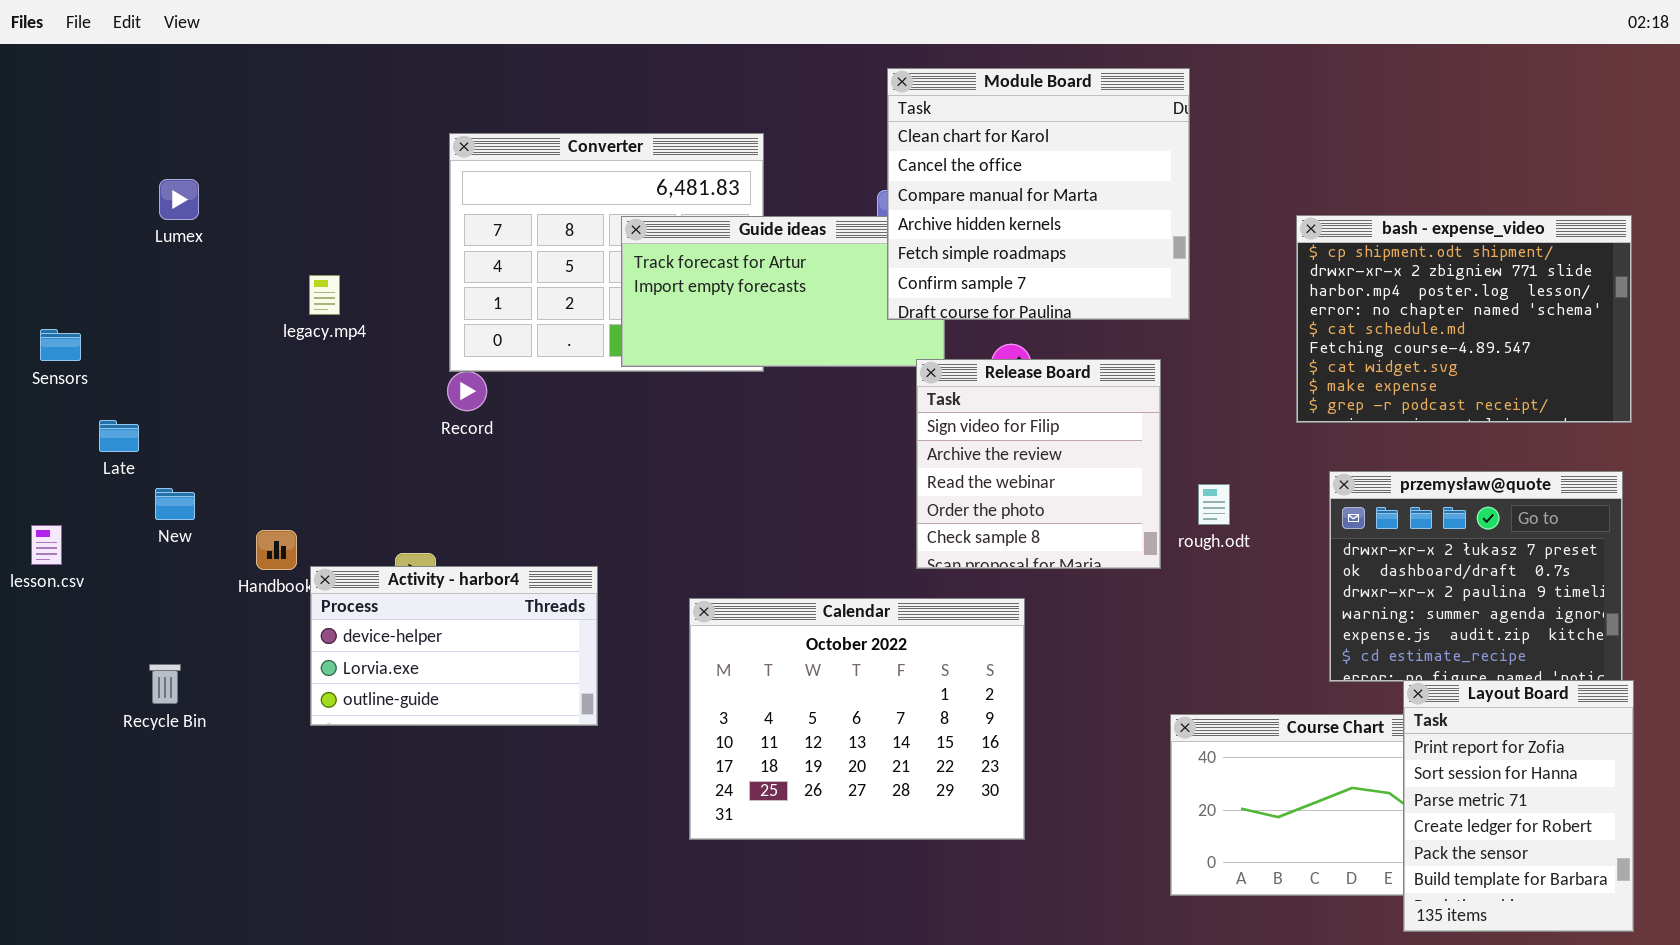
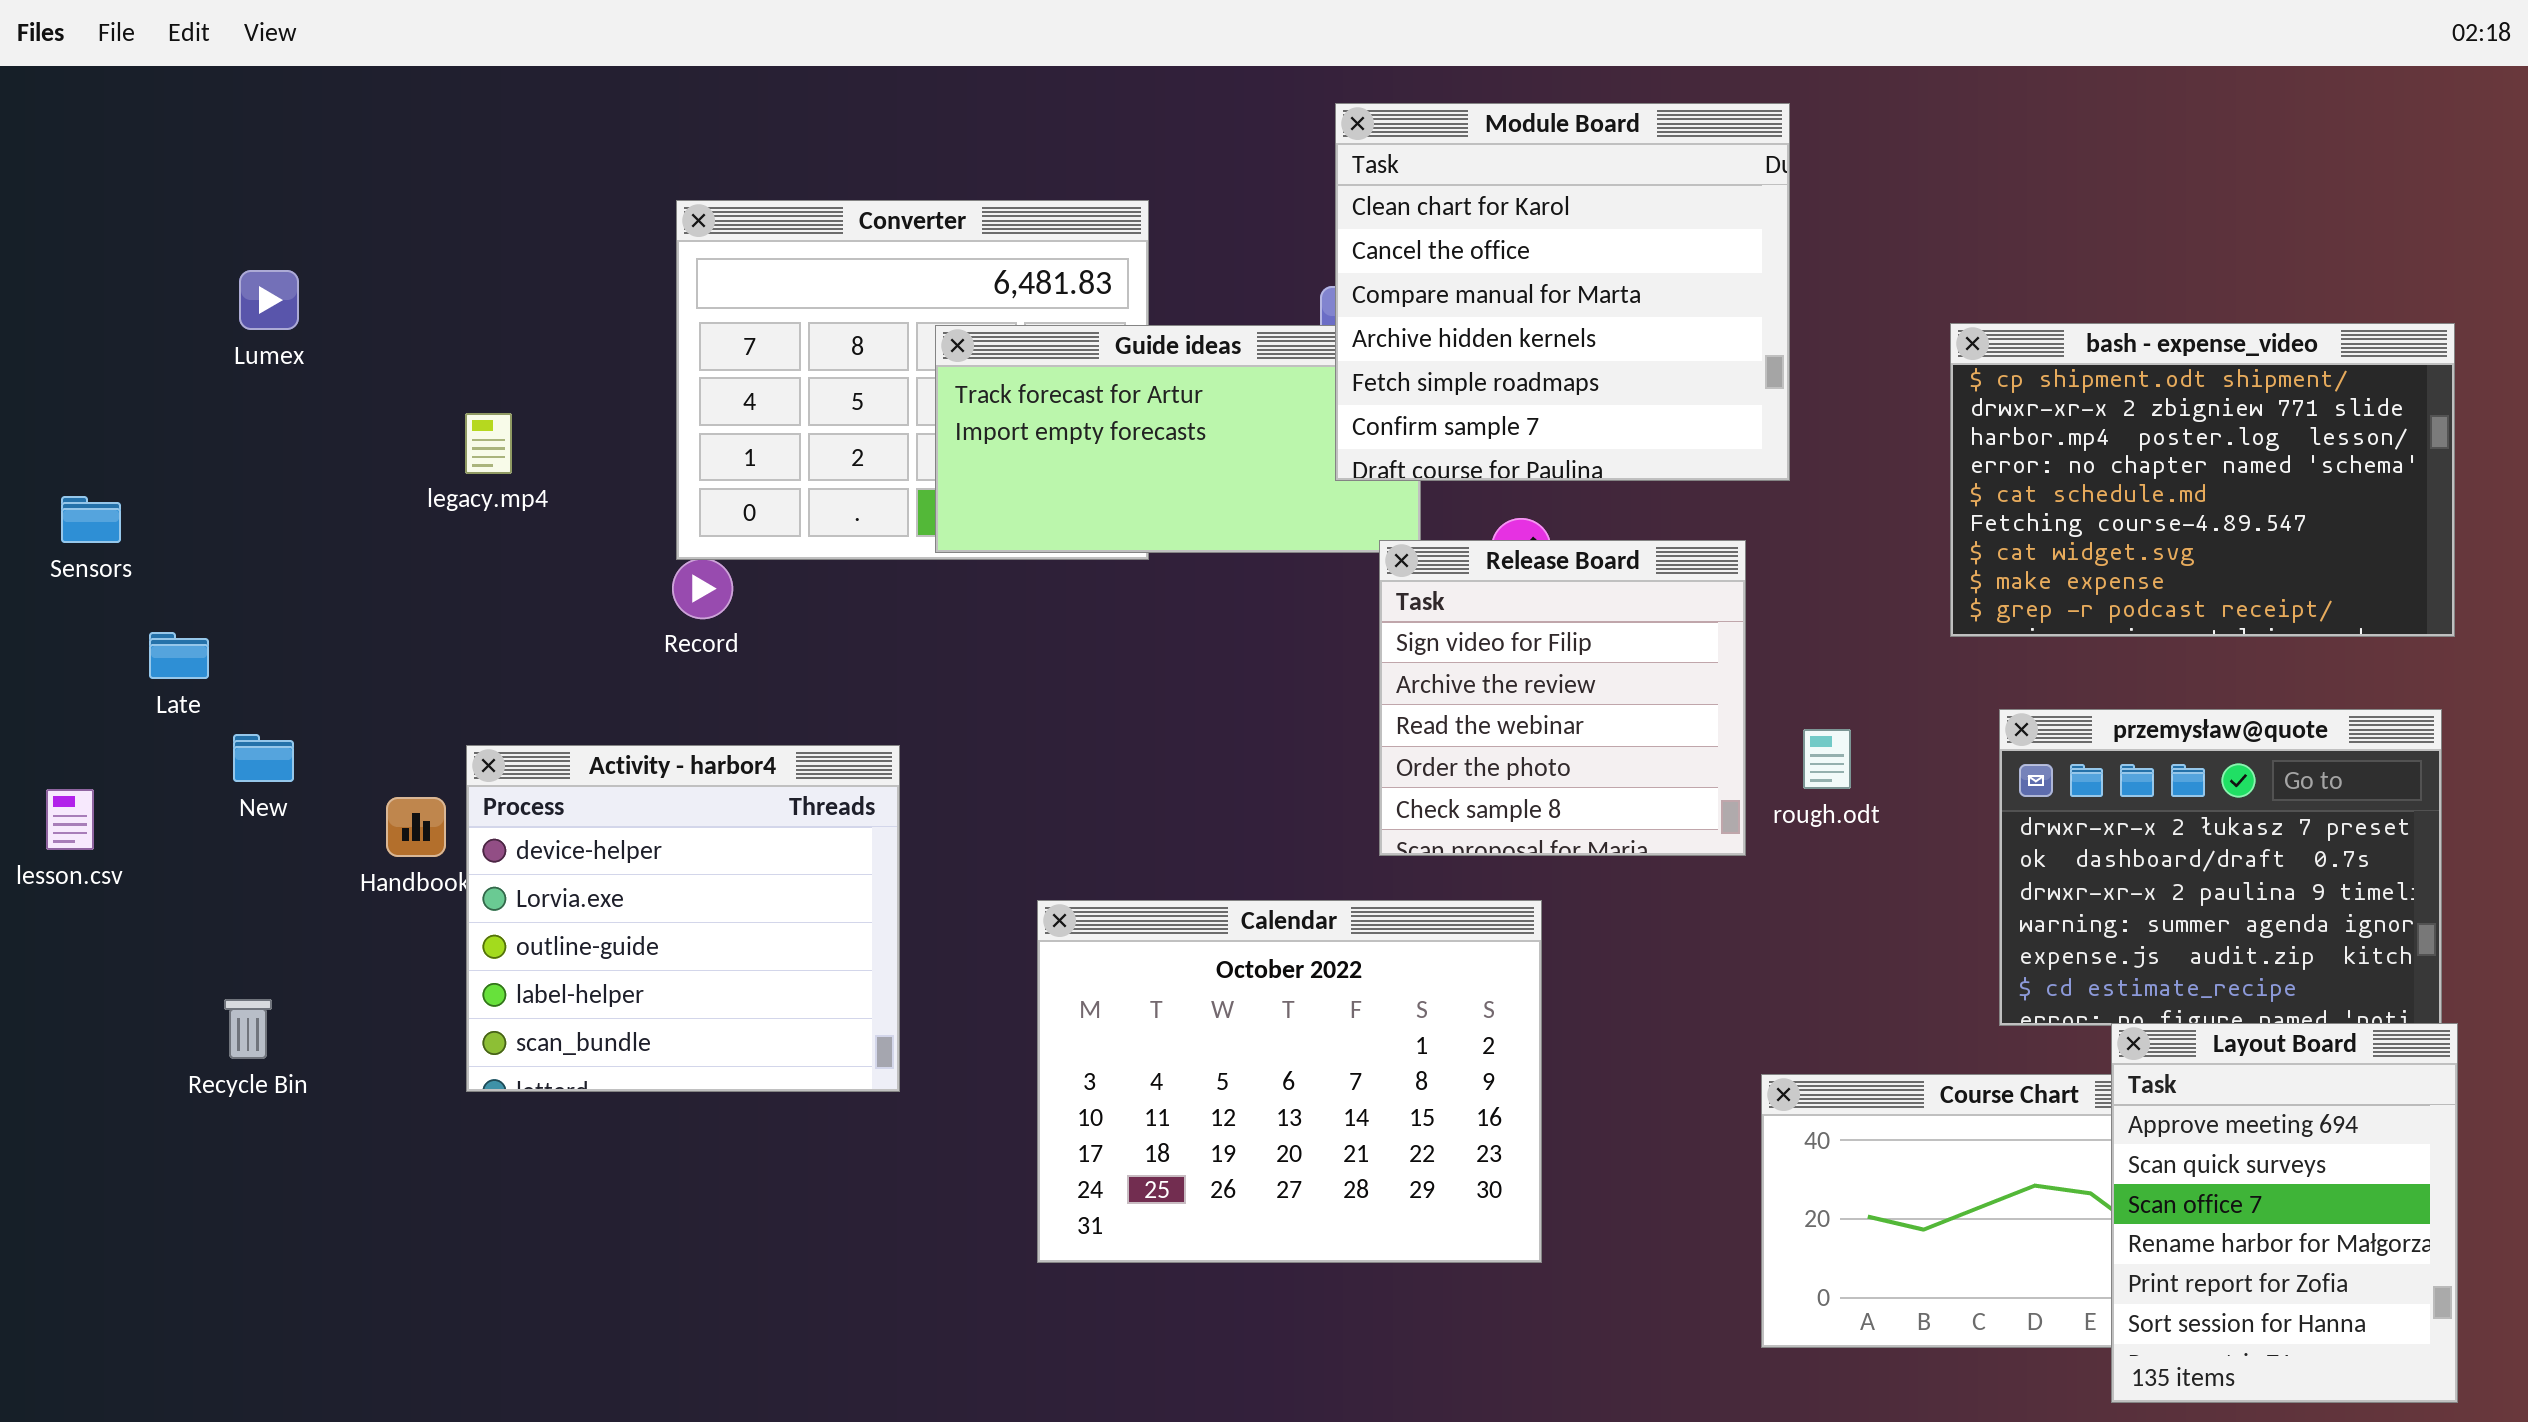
Activity - harbor4: [310,566,598,726] -> [466,745,900,1092], resized
Layout Board: [1403,680,1634,932] -> [2111,1023,2458,1403], scrolled up 4 rows

